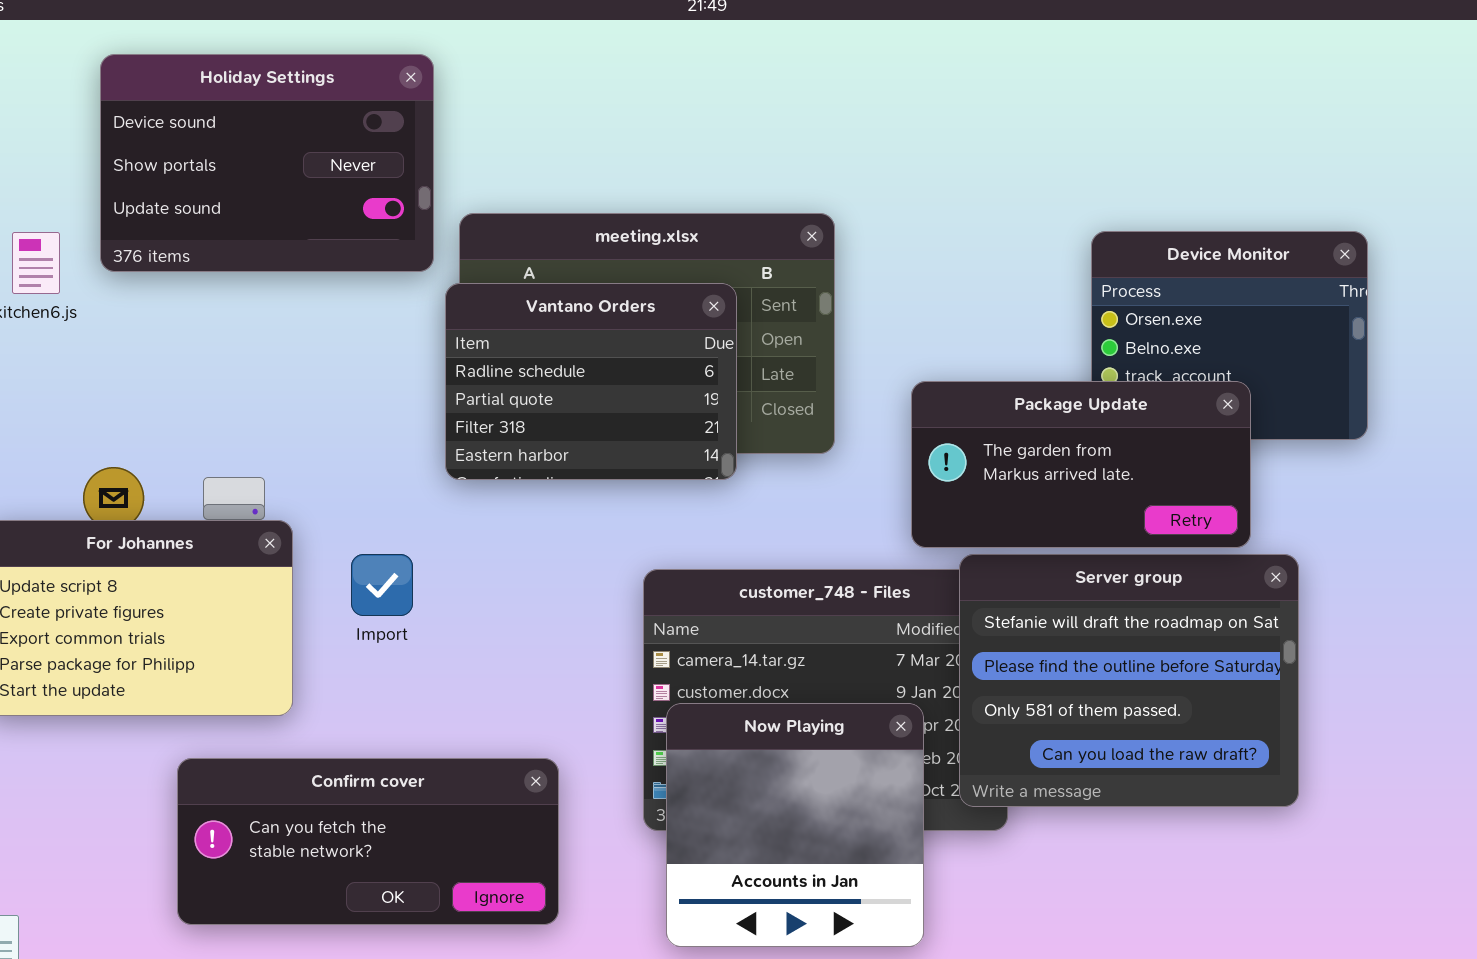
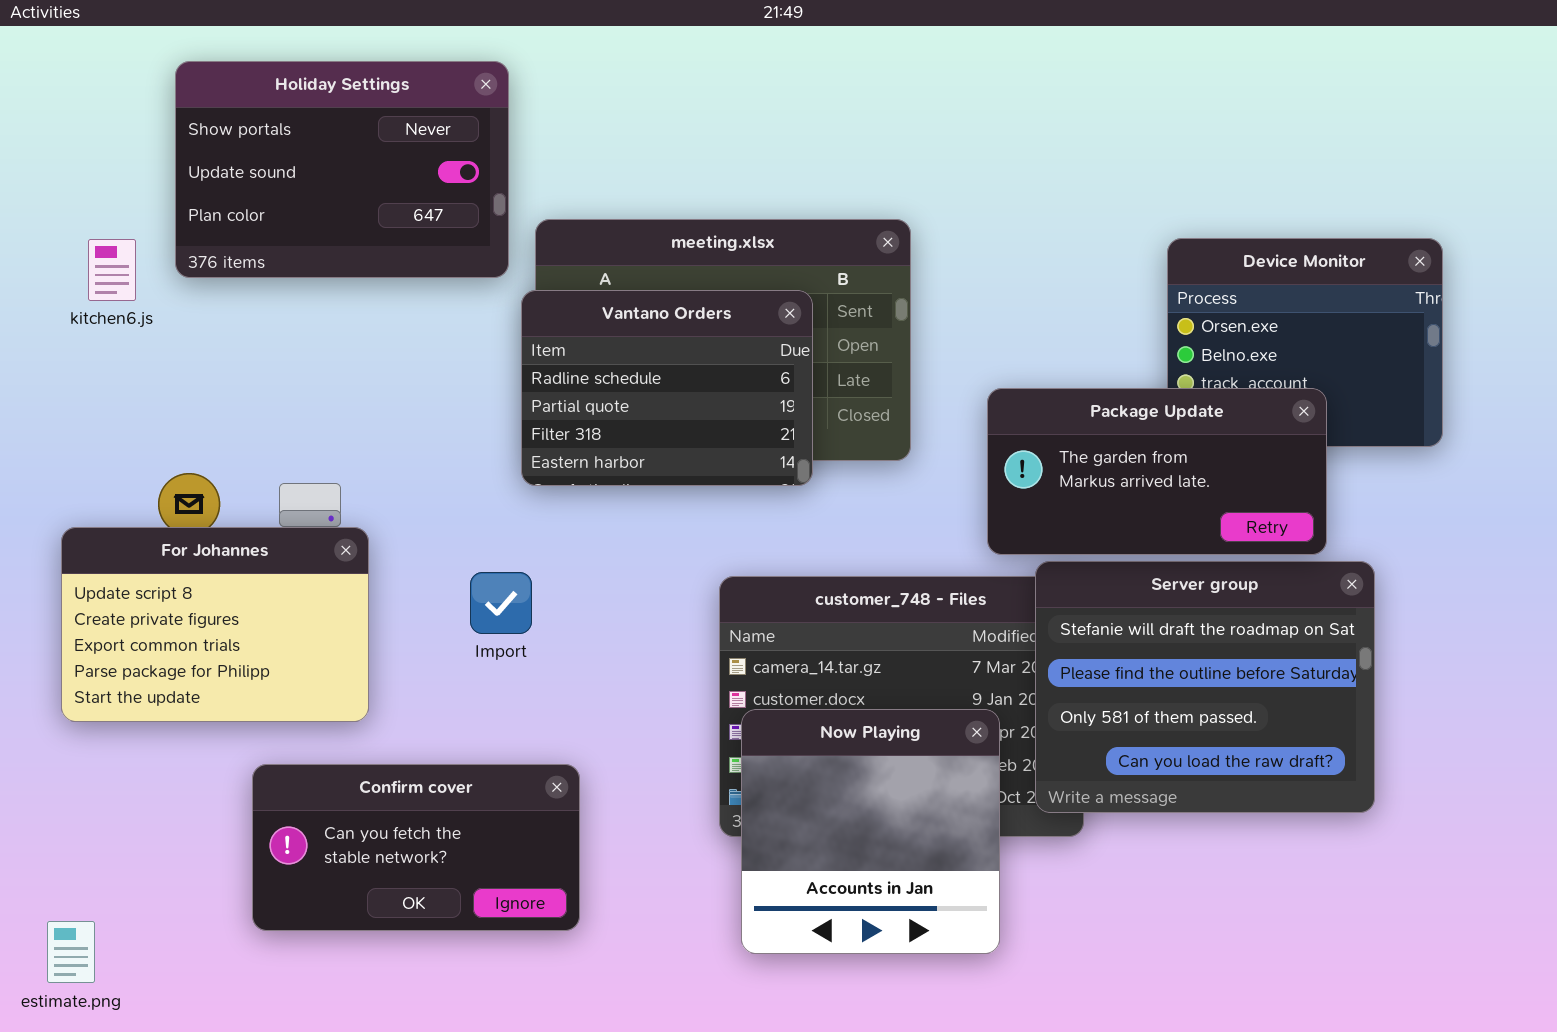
Holiday Settings: [100,54,434,272] -> [175,61,509,278], scrolled down 1 row
Import: [351,554,413,616] -> [470,572,532,634], moved
Confirm cover: [177,758,559,925] -> [252,764,580,931], resized

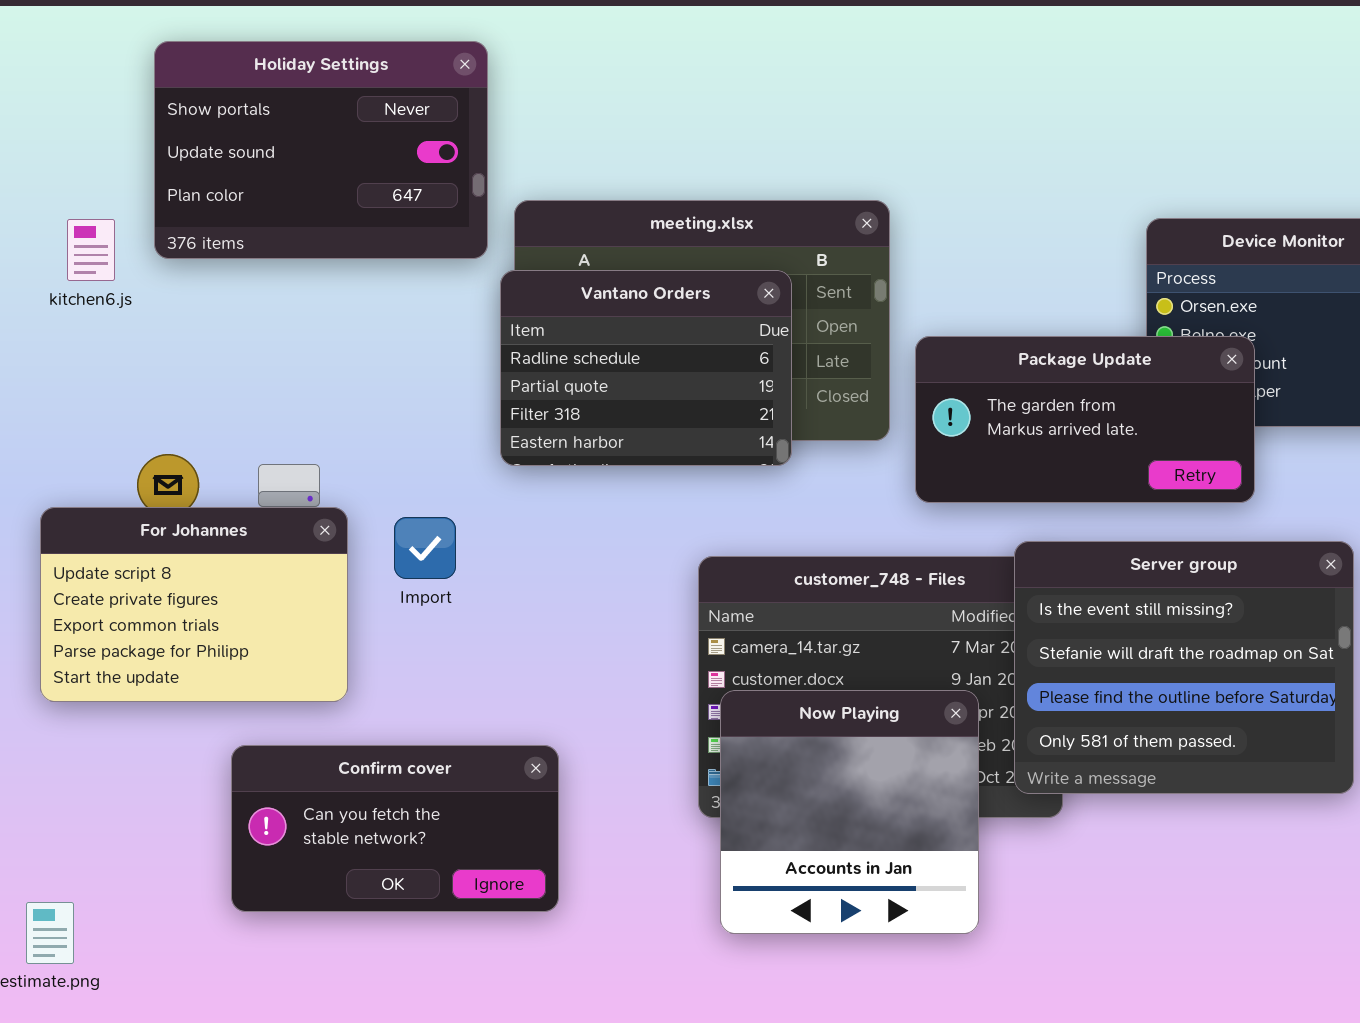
Package Update: [987,388,1327,555] -> [915,336,1255,503], moved
Server group: [1035,561,1375,813] -> [1014,541,1354,794], scrolled up 1 row
Import: [470,572,532,634] -> [394,517,456,579], moved

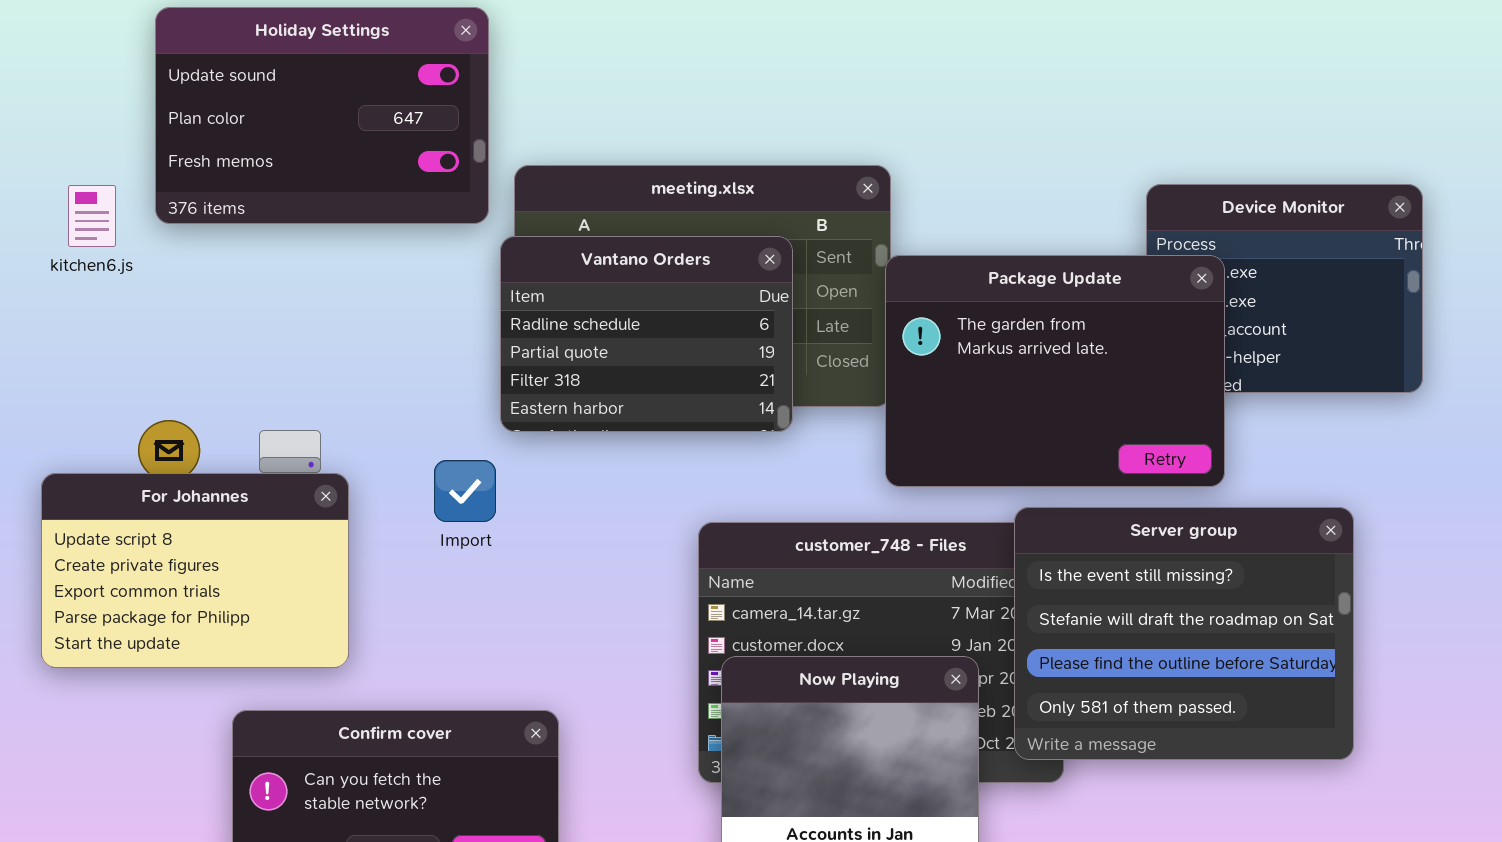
Holiday Settings: [154,41,488,259] -> [155,7,489,224], scrolled down 1 row
Package Update: [915,336,1255,503] -> [885,255,1225,487], moved, resized
Import: [394,517,456,579] -> [434,460,496,522], moved

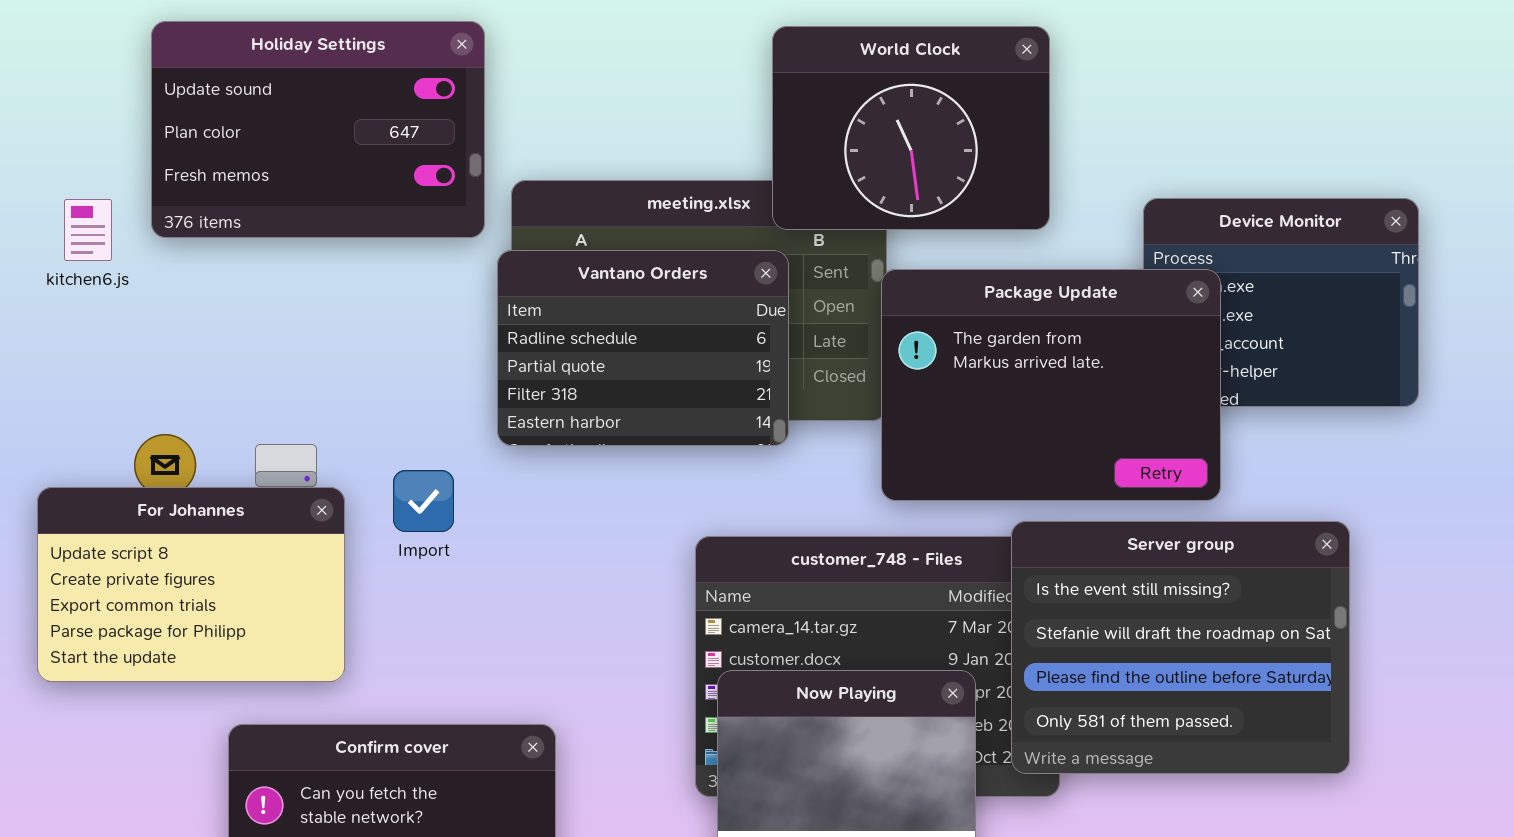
World Clock: none -> [772,26,1050,230], opened
Import: [434,460,496,522] -> [393,470,454,532], moved

